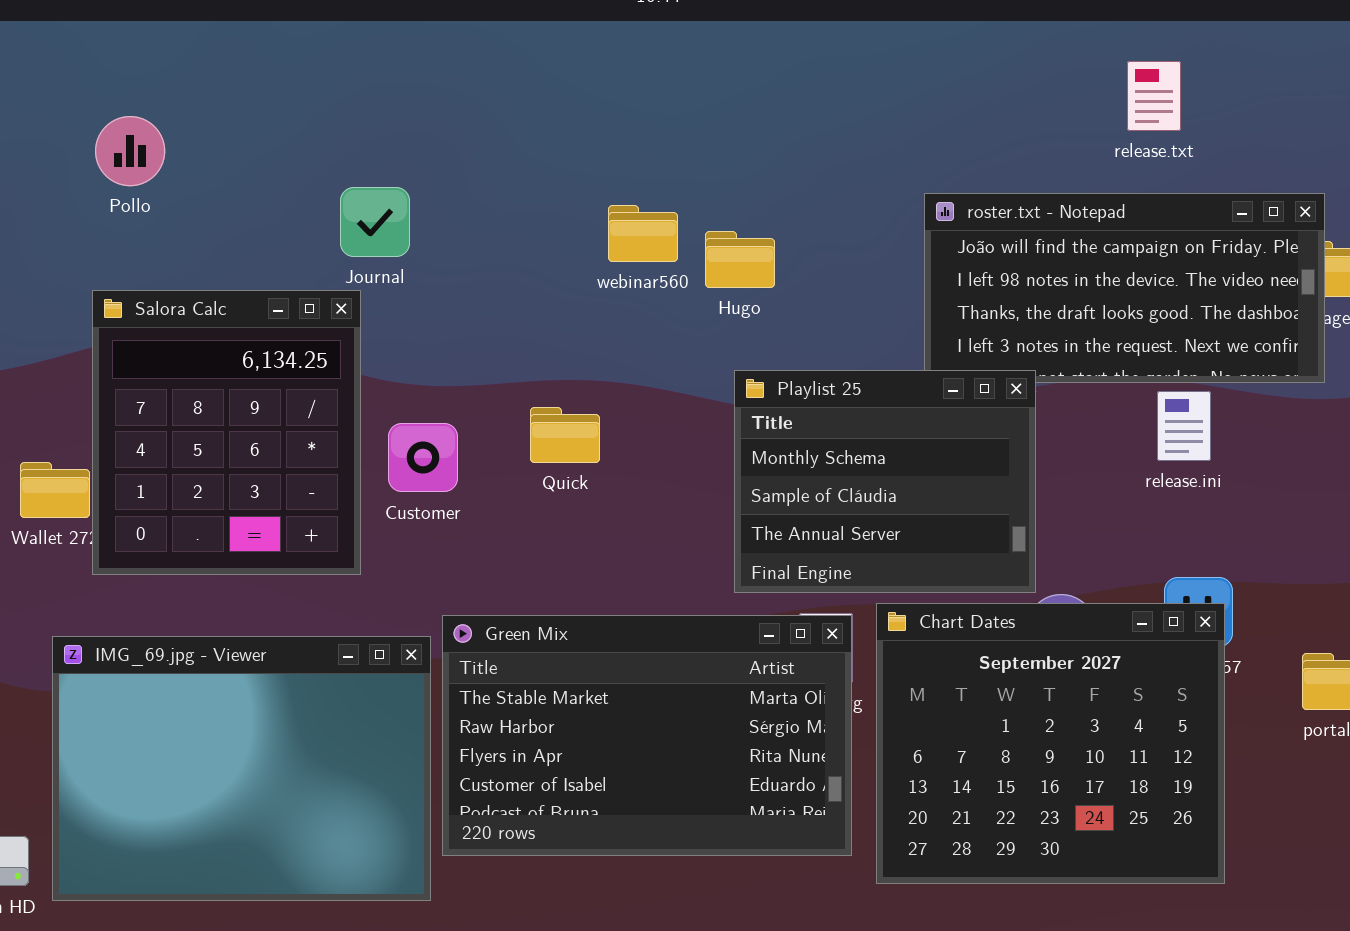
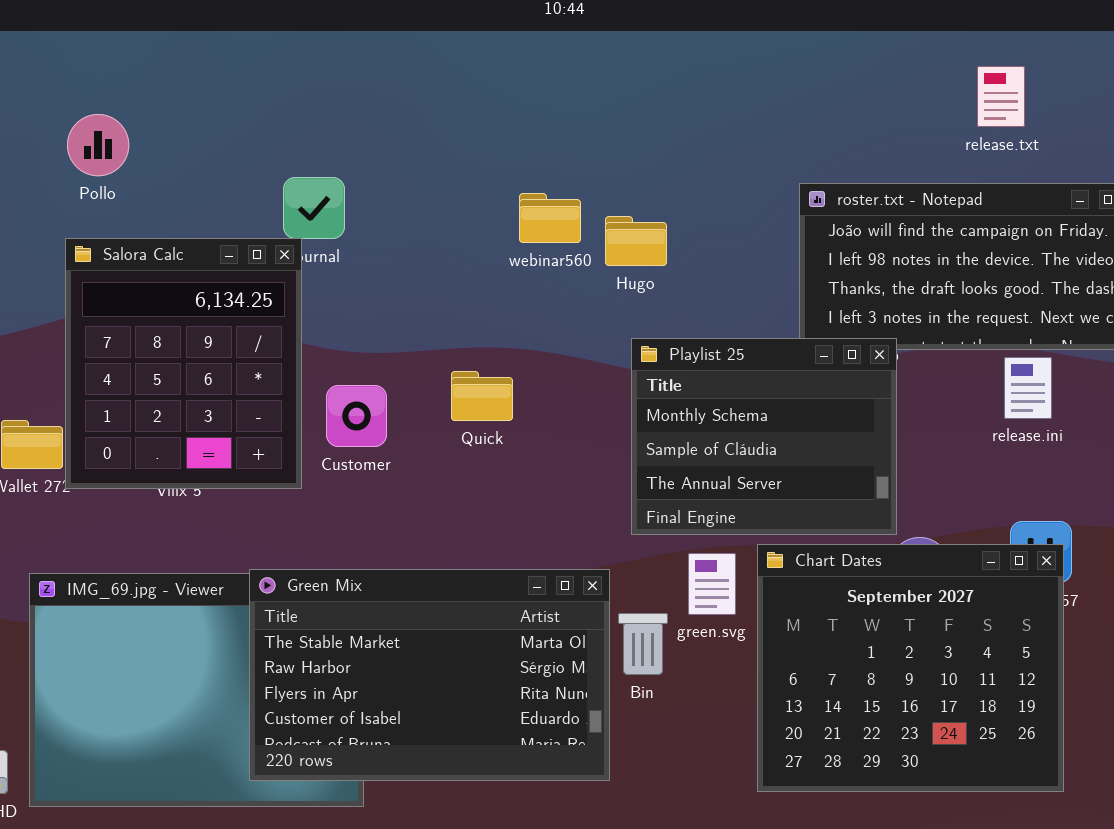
Salora Calc: [92,290,361,575] -> [65,238,302,489], moved
Green Mix: [442,615,852,856] -> [249,569,610,781], moved

